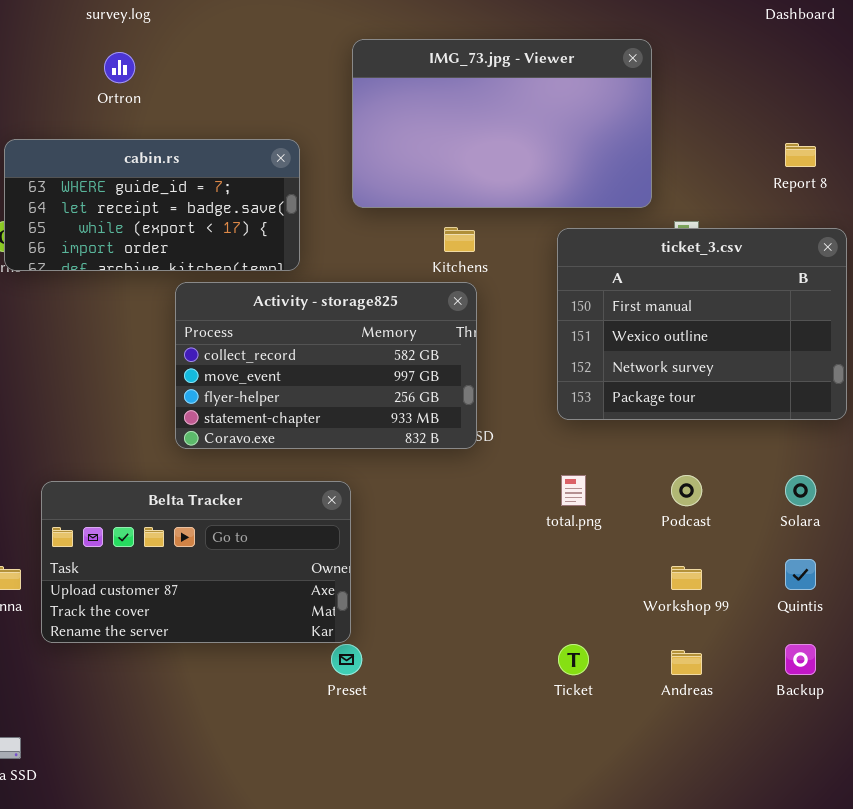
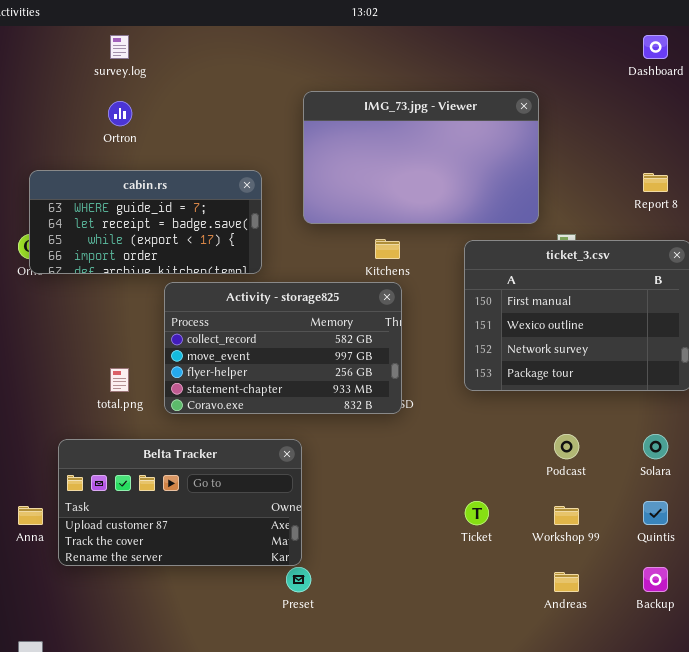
total.png: [561,475,586,506] -> [110,368,129,392], moved
Ticket: [558,644,589,675] -> [465,501,489,525], moved

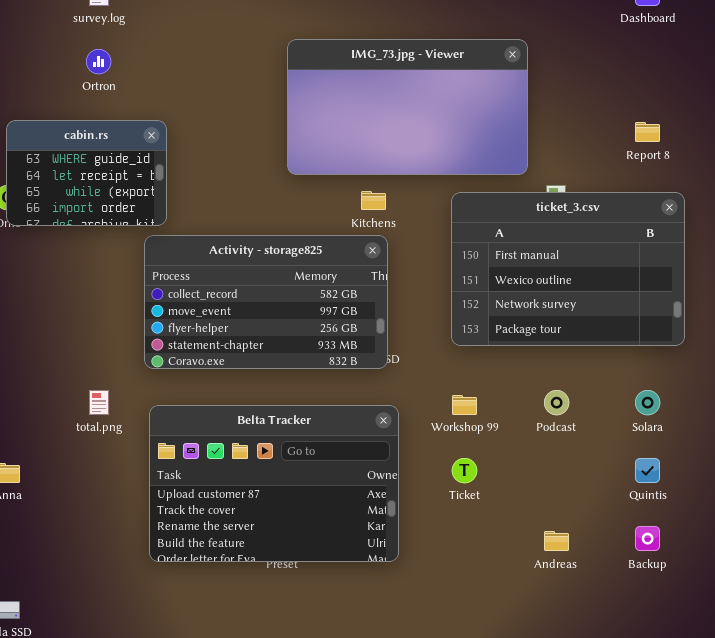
cabin.rs: [29,170,262,274] -> [6,120,167,226], resized
total.png: [110,368,129,392] -> [89,390,109,415], moved
Belta Tracker: [58,439,302,566] -> [149,405,399,562], moved, resized
Workshop 99: [554,506,579,525] -> [452,395,477,415], moved

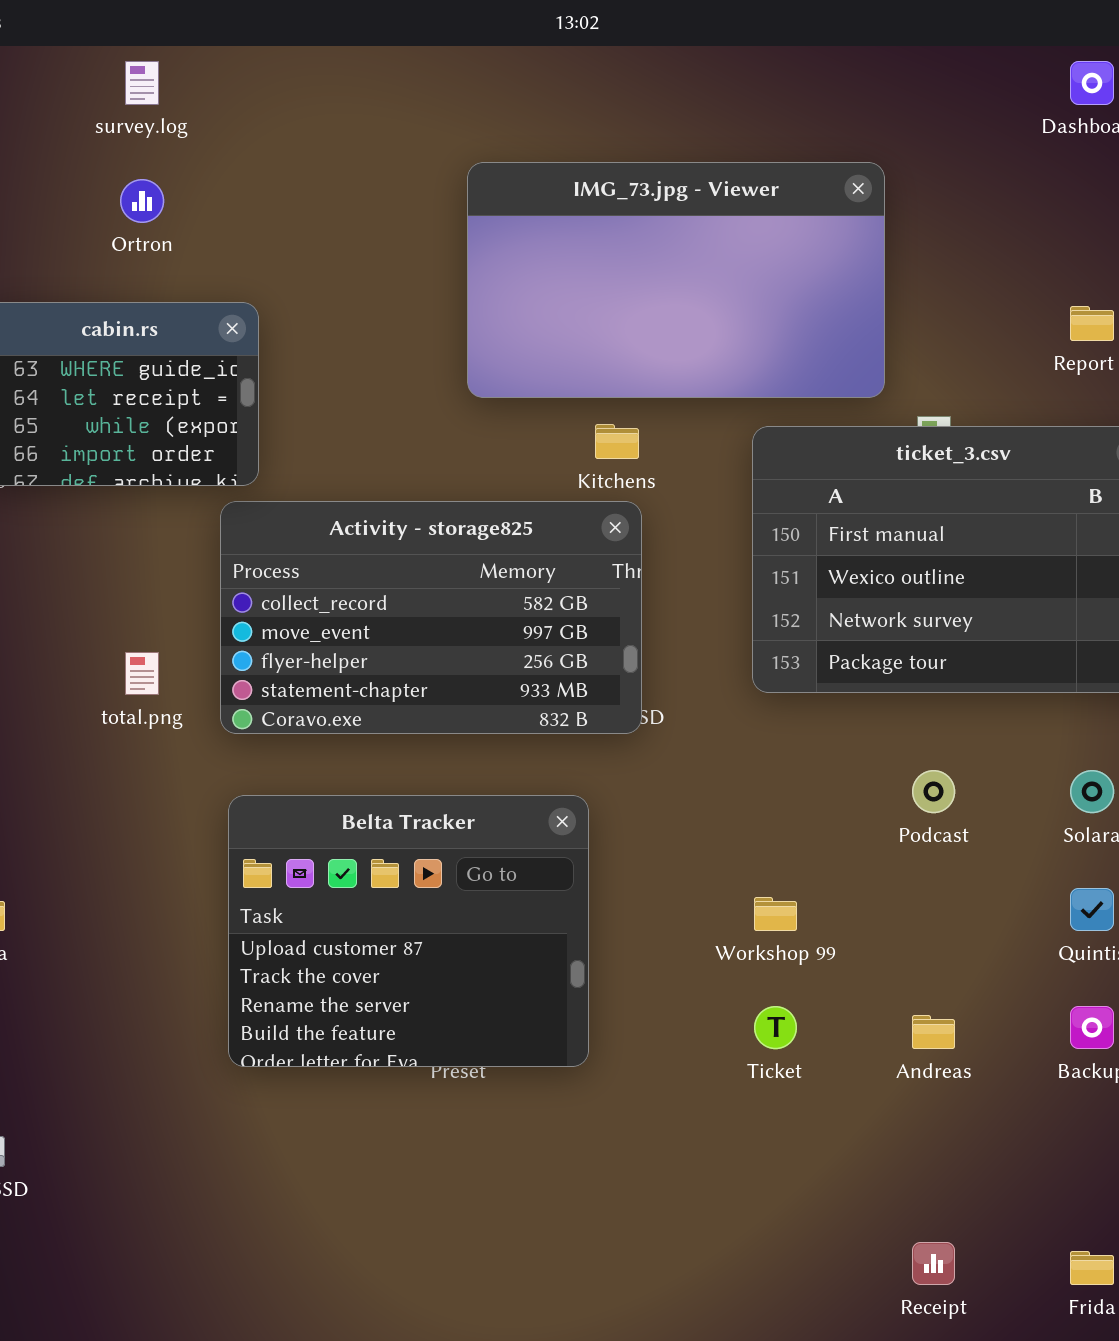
total.png: [89,390,109,415] -> [125,652,159,695], moved
Workshop 99: [452,395,477,415] -> [754,897,797,931], moved
Belta Tracker: [149,405,399,562] -> [228,795,589,1067], resized
Ticket: [452,458,477,483] -> [754,1006,797,1049], moved

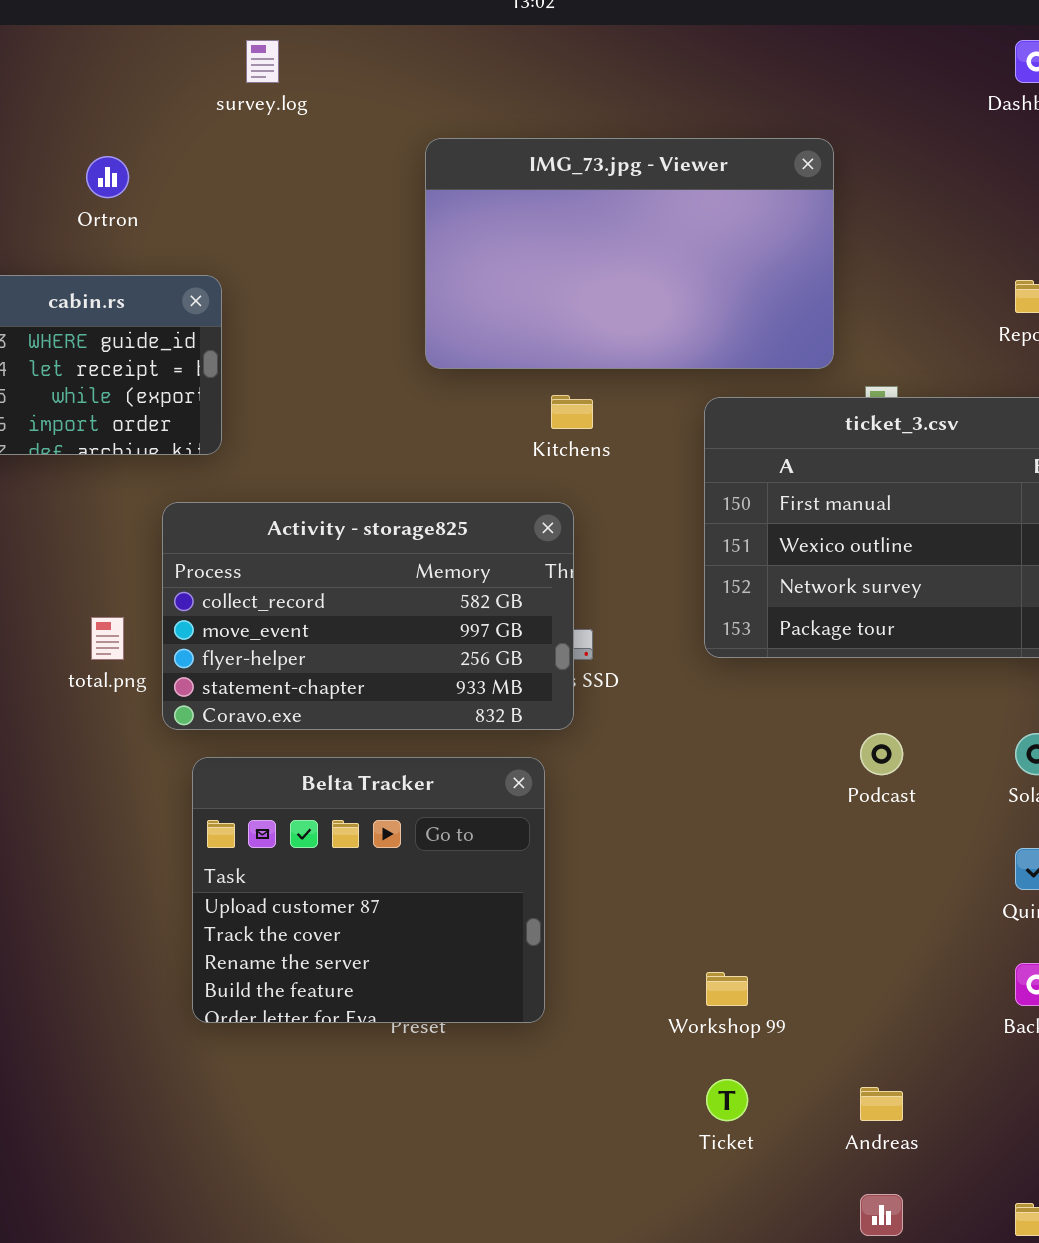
survey.log: [125,61,159,105] -> [246,40,279,83], moved
Activity - storage825: [220,501,642,734] -> [162,502,574,730], moved
Workshop 99: [754,897,797,931] -> [706,972,748,1006], moved
Ticket: [754,1006,797,1049] -> [706,1079,748,1121], moved
Andreas: [912,1015,955,1049] -> [860,1087,903,1121], moved

